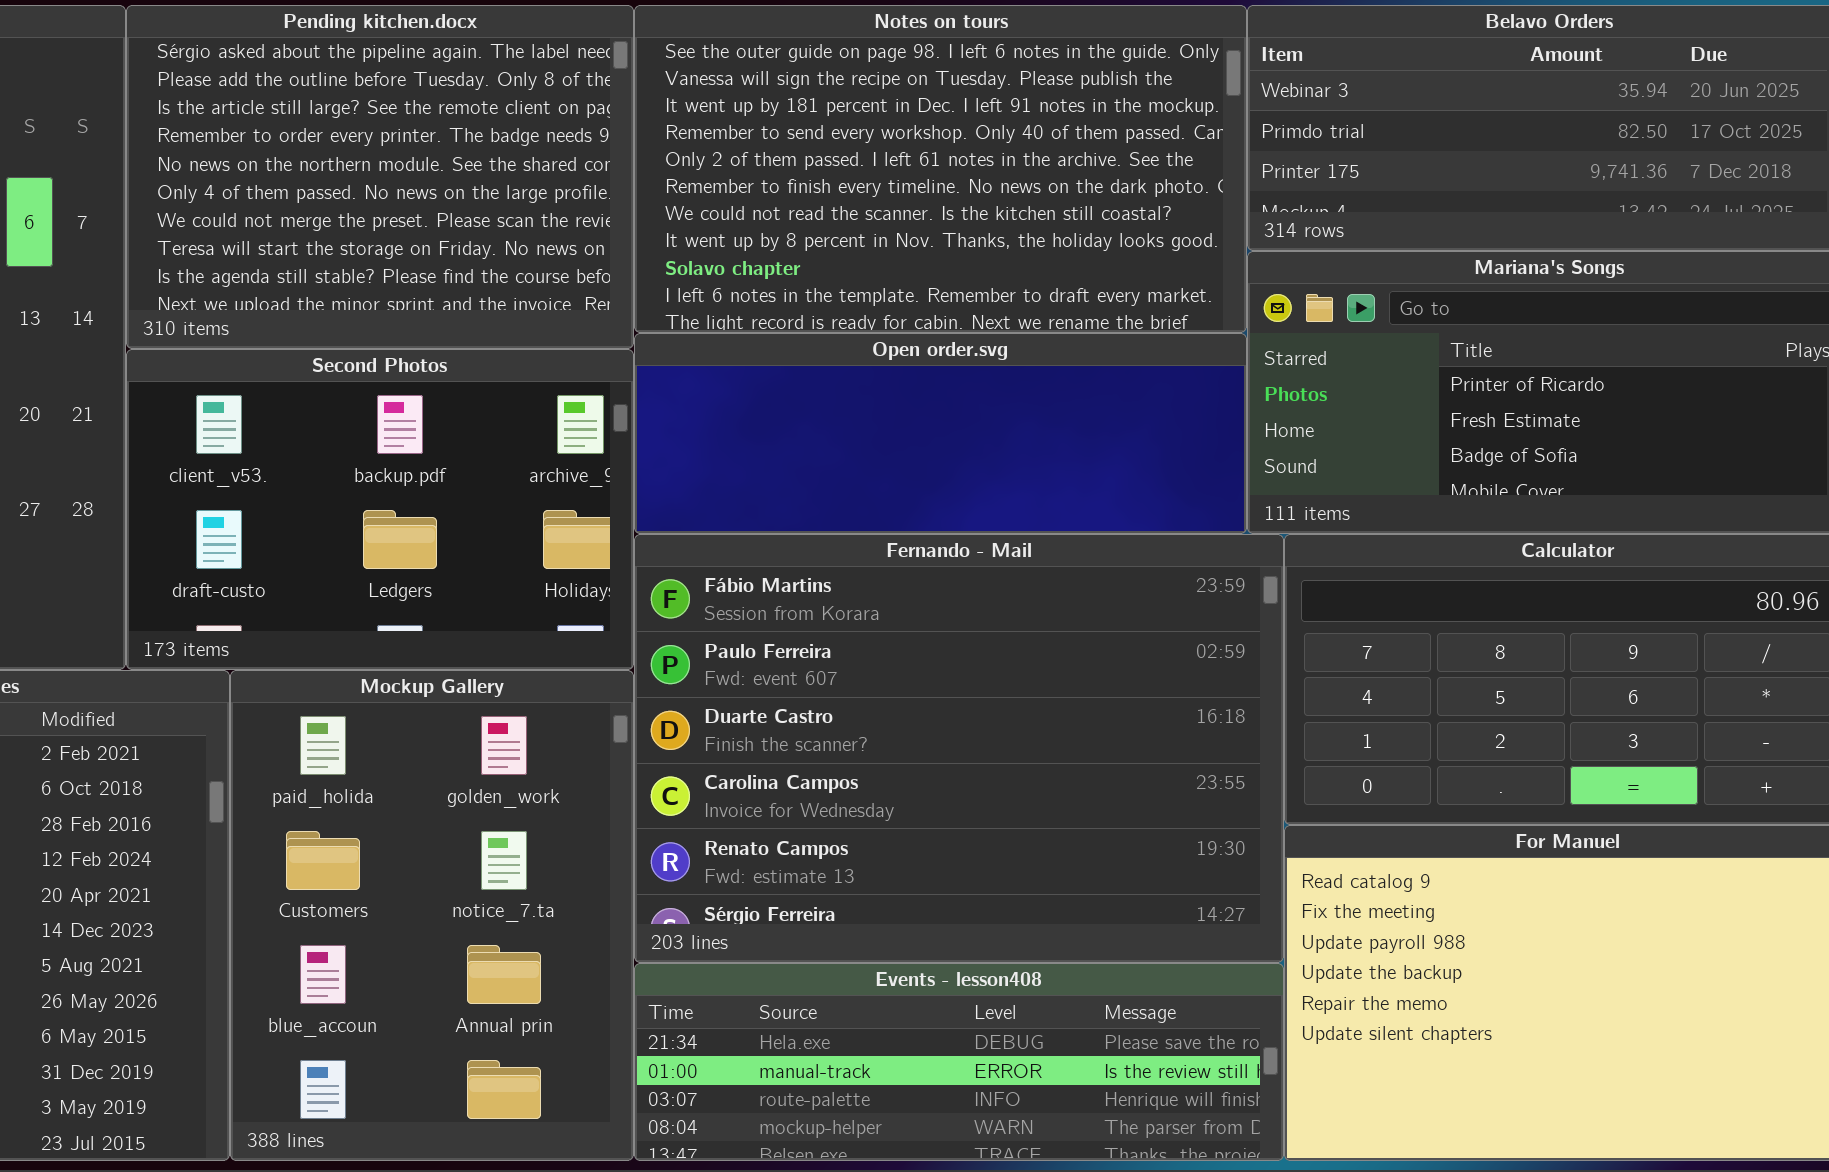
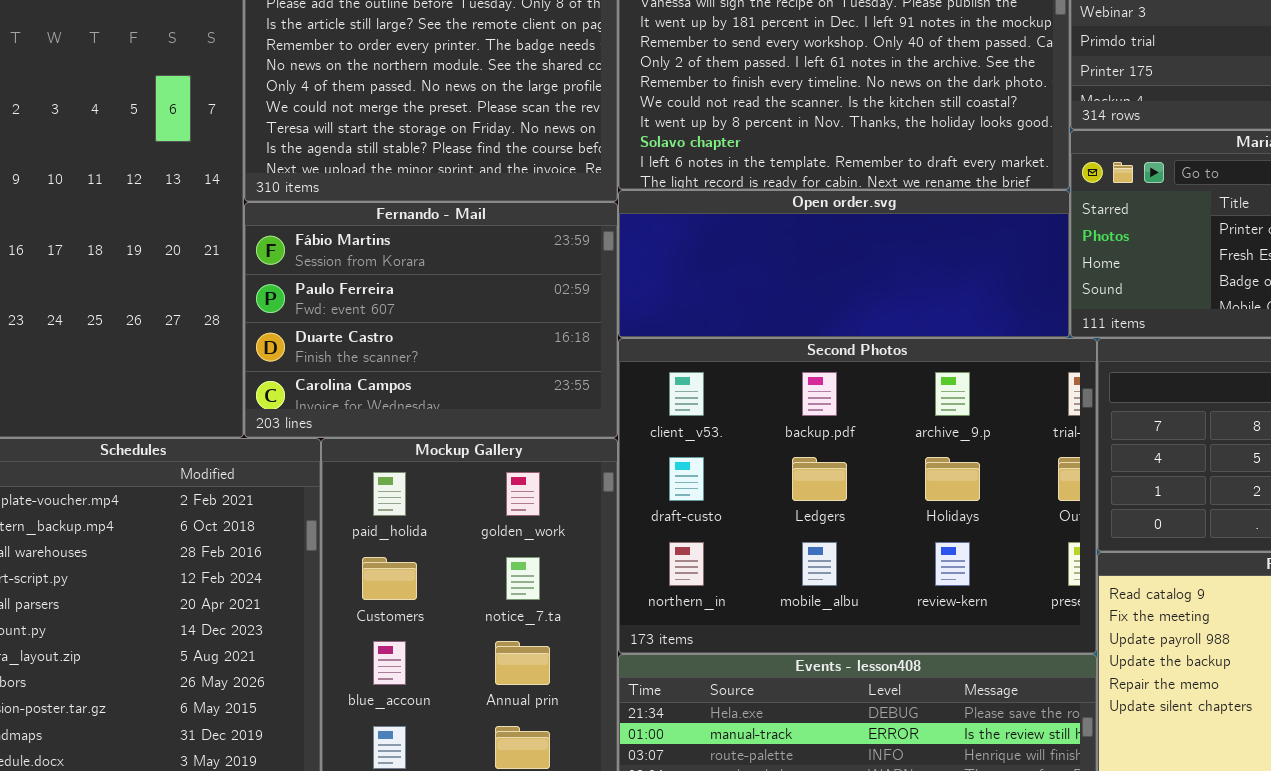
Second Photos: [126,349,634,670] -> [618,338,1097,654], moved, resized
Fernando - Mail: [634,534,1284,963] -> [244,202,618,438], moved, resized

